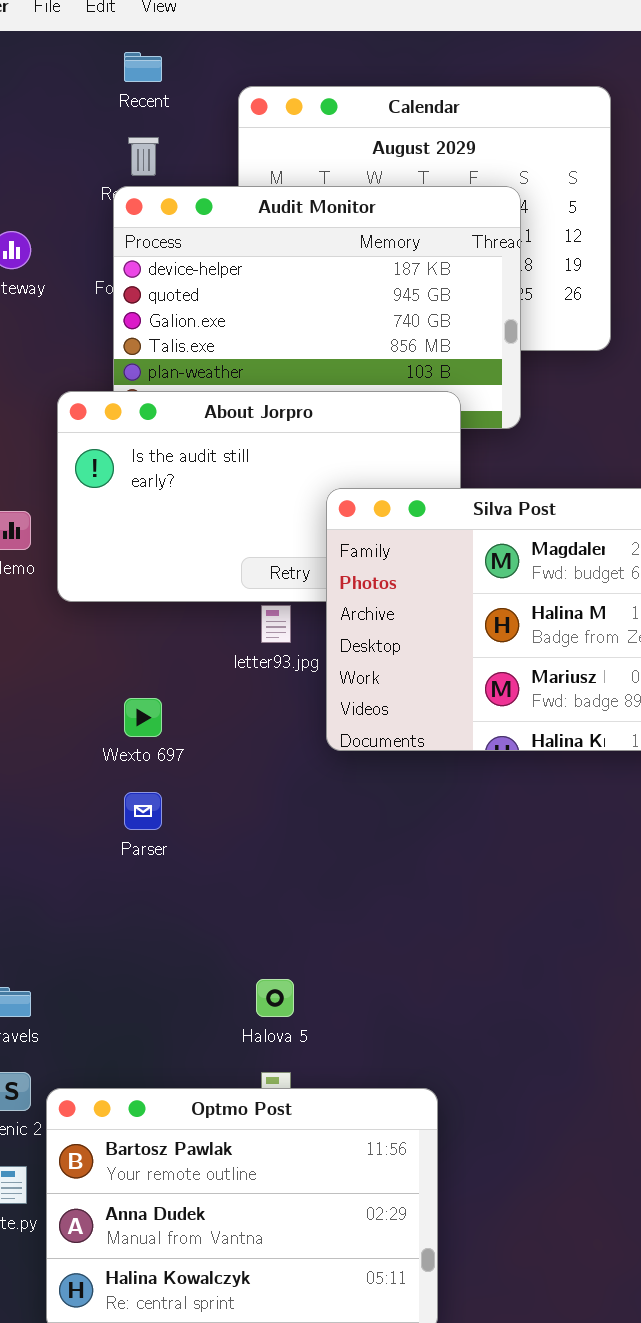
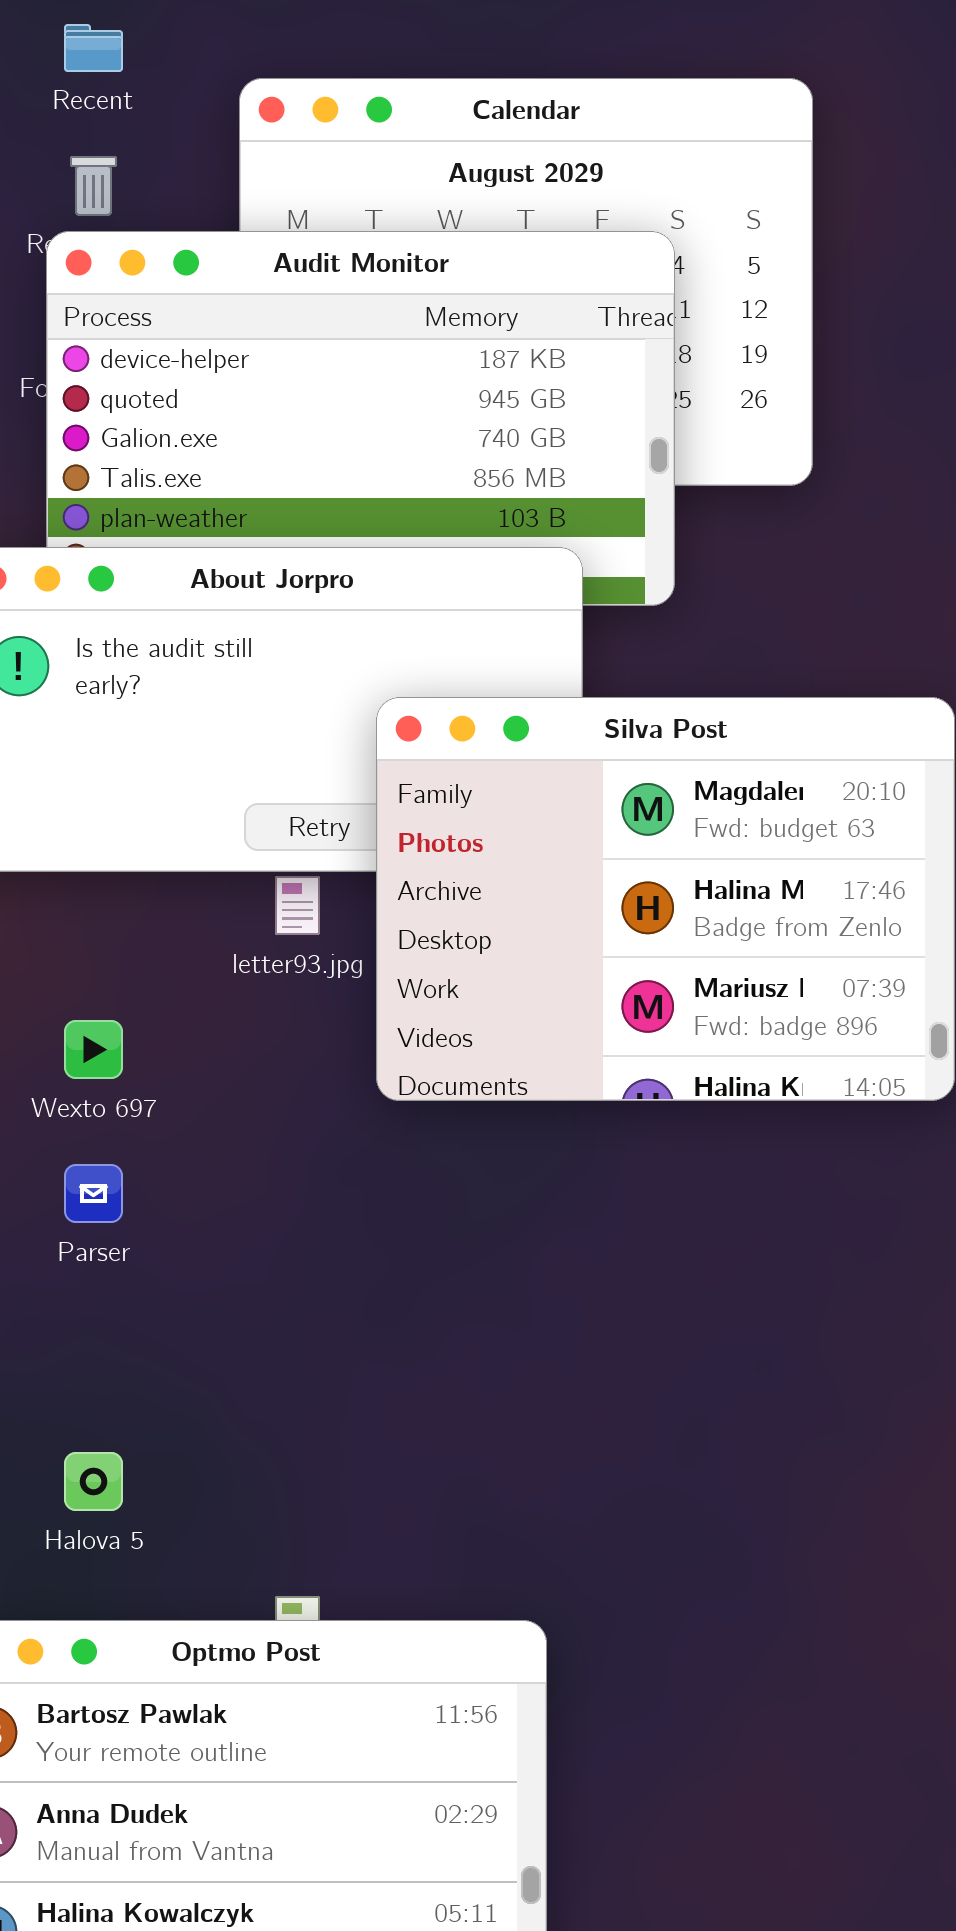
Halova 5: [256,979,294,1017] -> [64,1452,123,1511], moved

